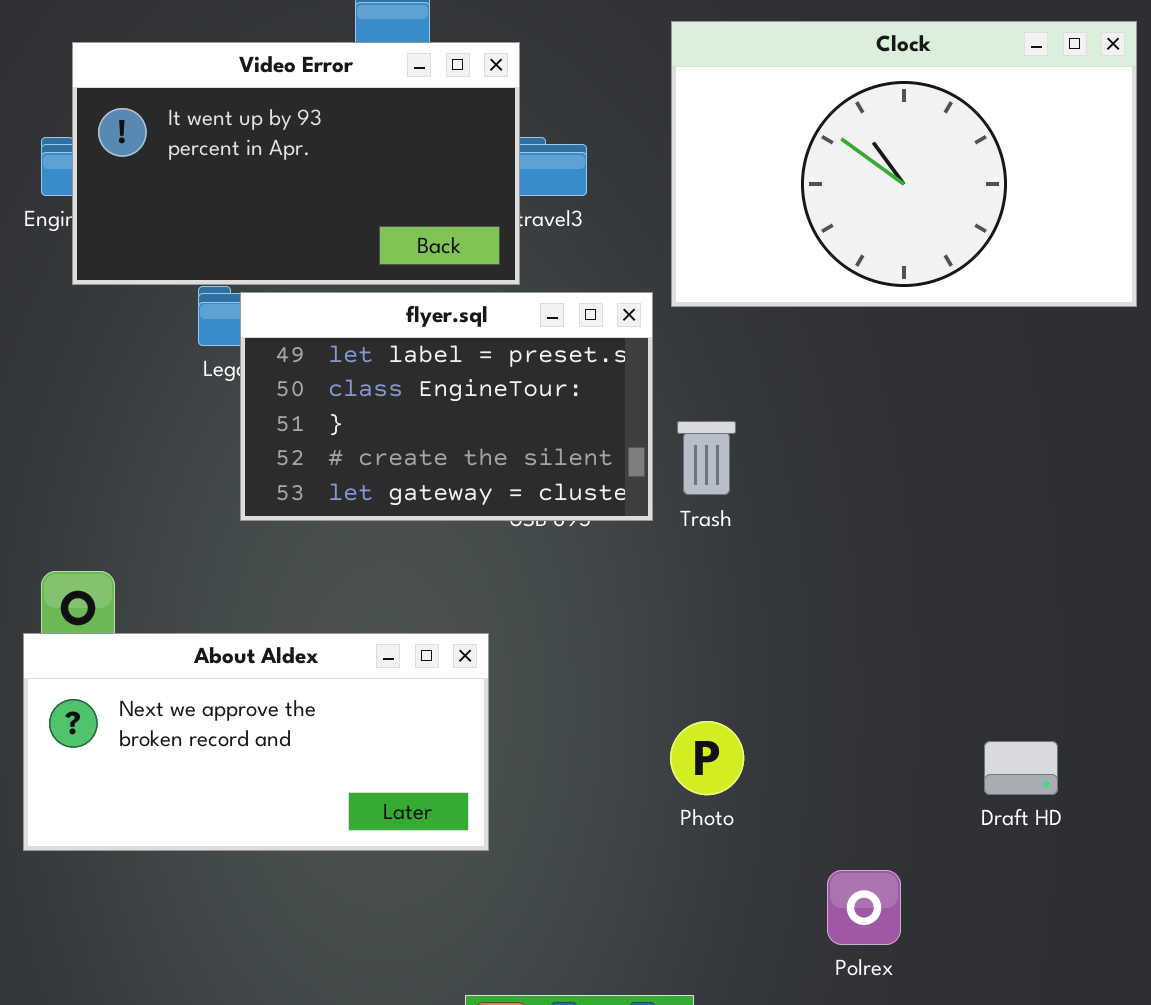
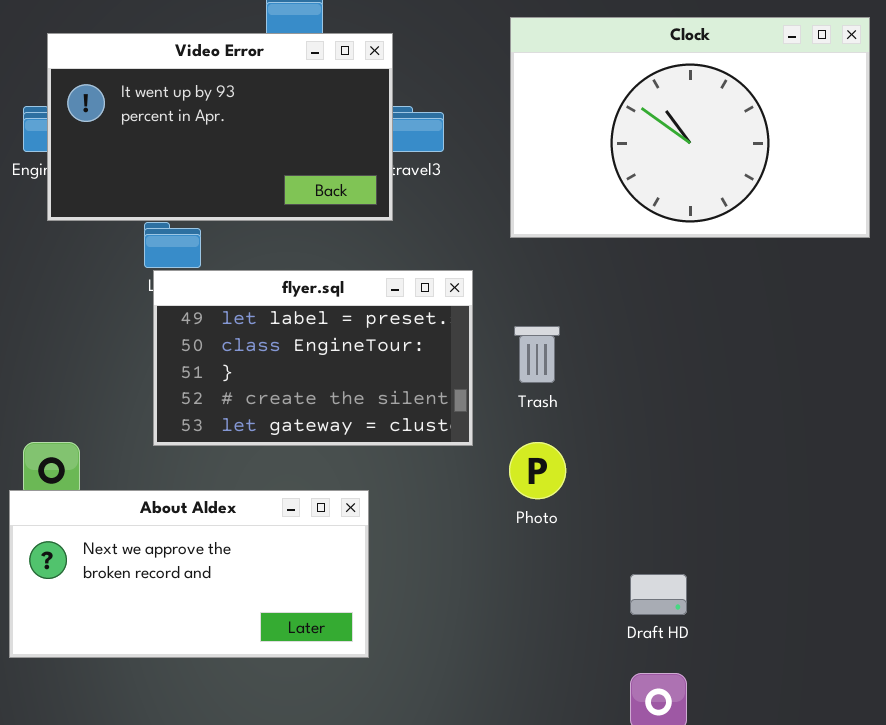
flyer.sql: [240,292,653,521] -> [153,270,473,446], moved
Photo: [670,721,744,795] -> [509,442,566,499], moved
Draft HD: [984,741,1058,795] -> [630,574,687,615], moved

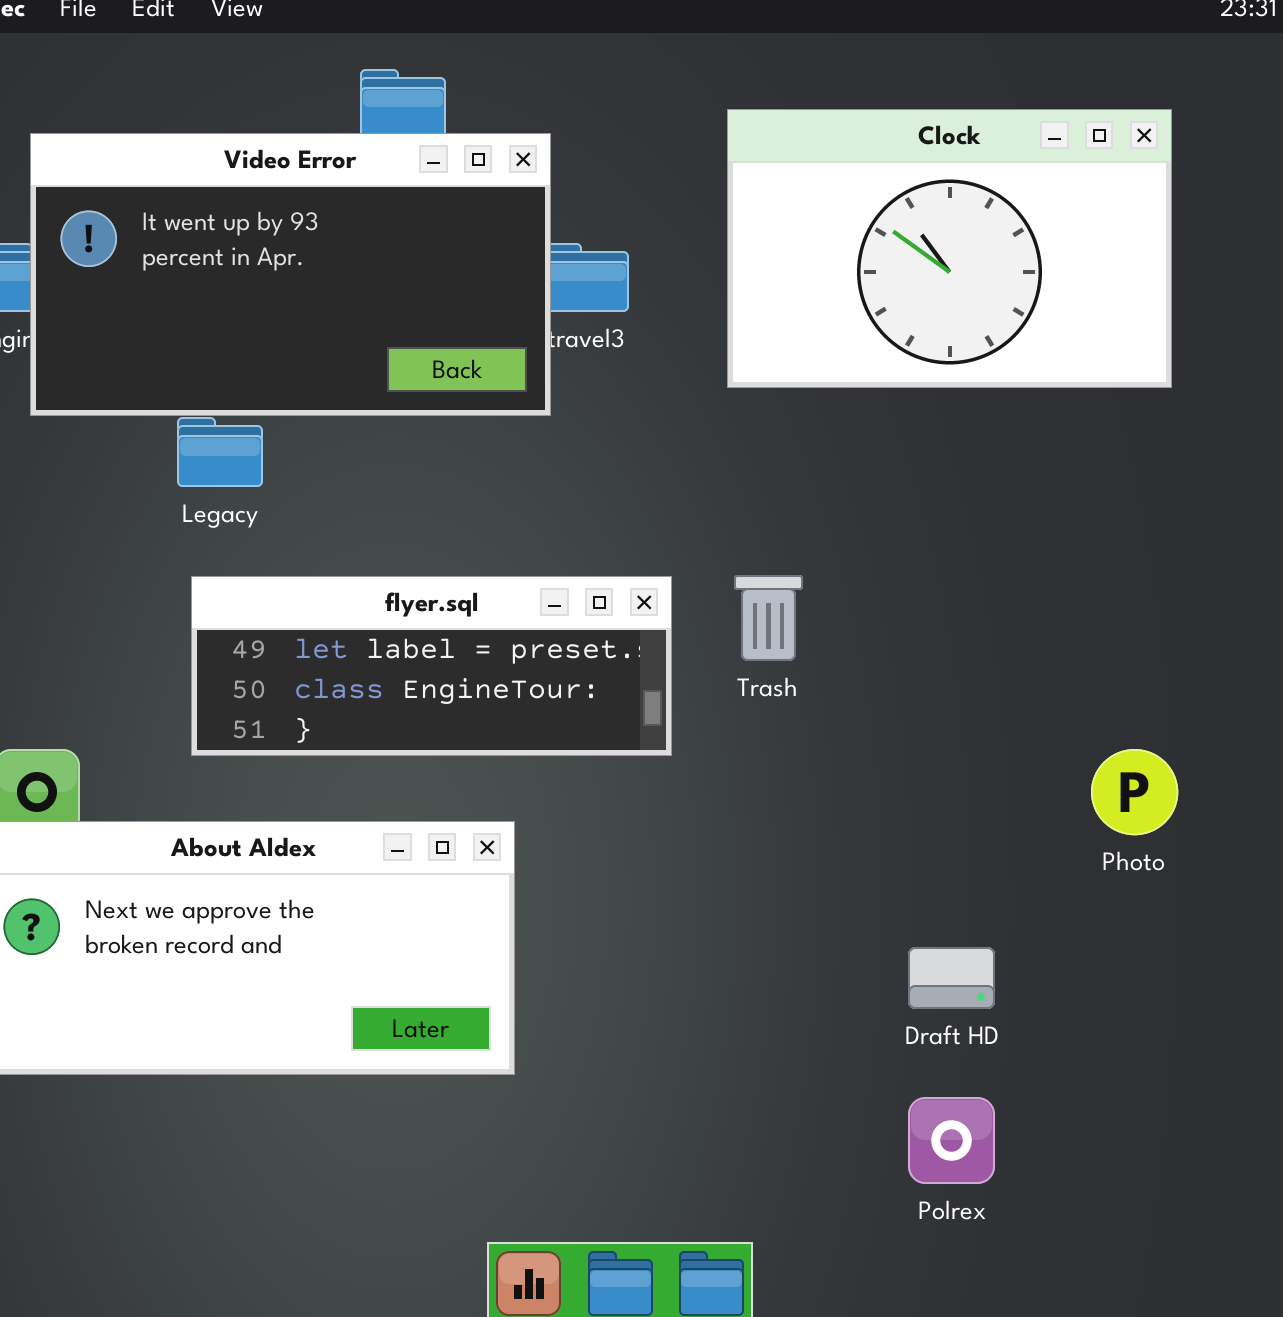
Clock: [510,17,870,238] -> [727,109,1172,388], resized
flyer.sql: [153,270,473,446] -> [191,576,672,756], resized
Photo: [509,442,566,499] -> [1091,749,1178,835], moved

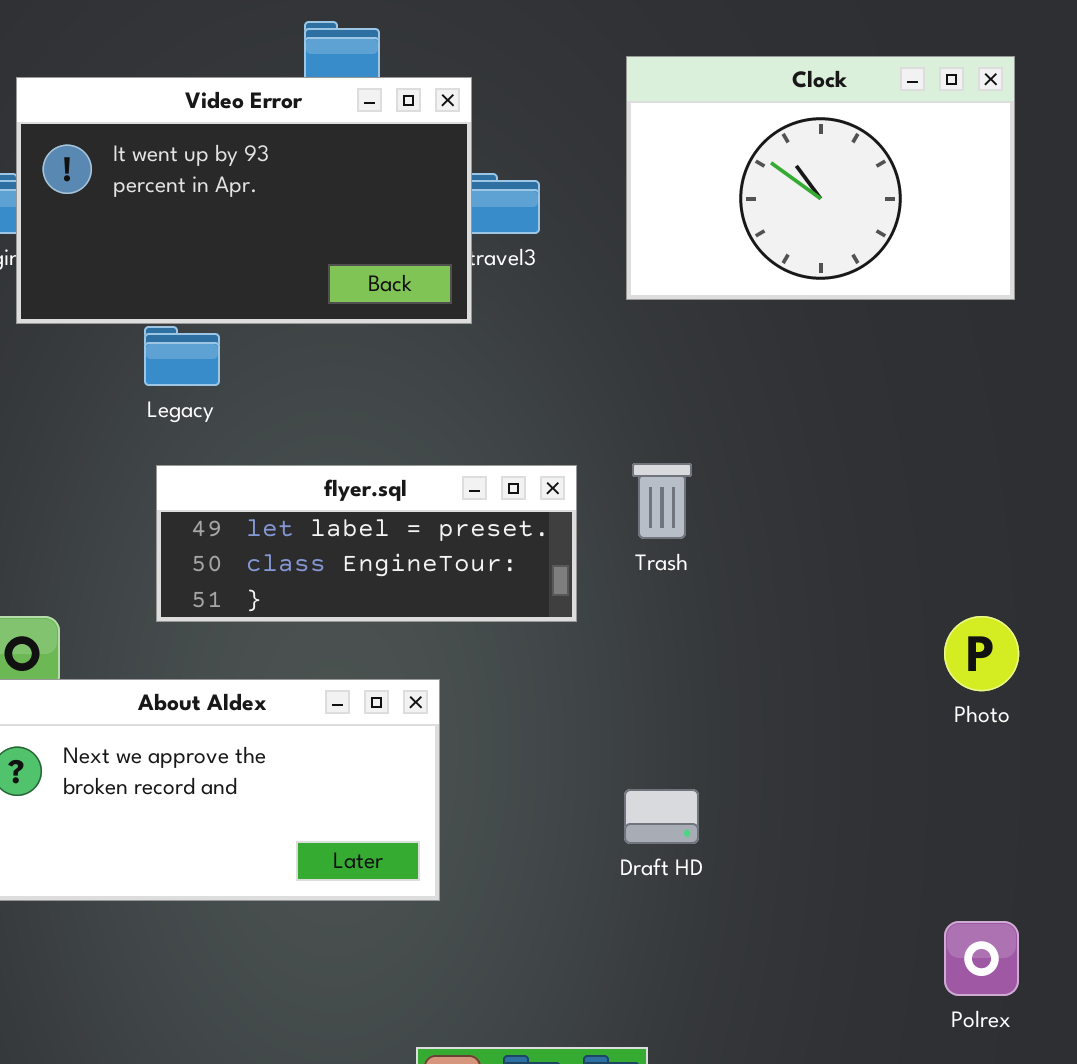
Draft HD: [908,947,995,1009] -> [624,789,699,844], moved
Polrex: [908,1097,995,1184] -> [944,921,1019,996], moved

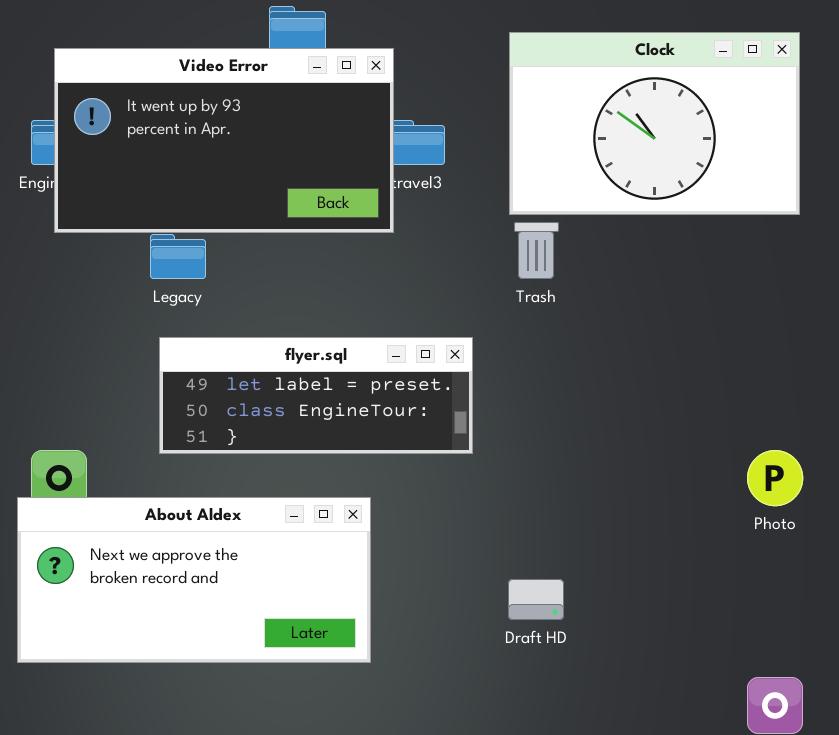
Trash: [632,463,692,539] -> [514,222,559,279], moved

